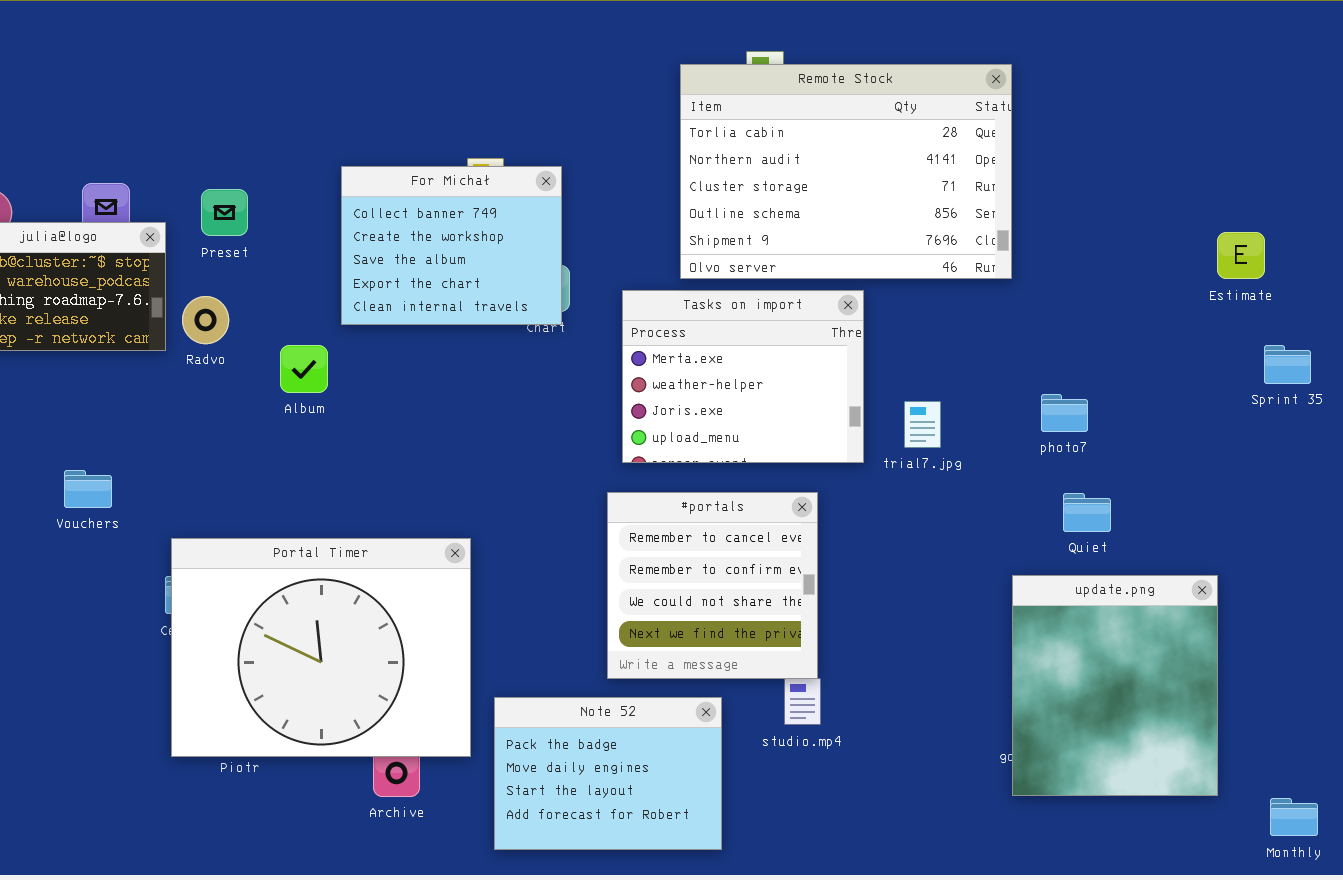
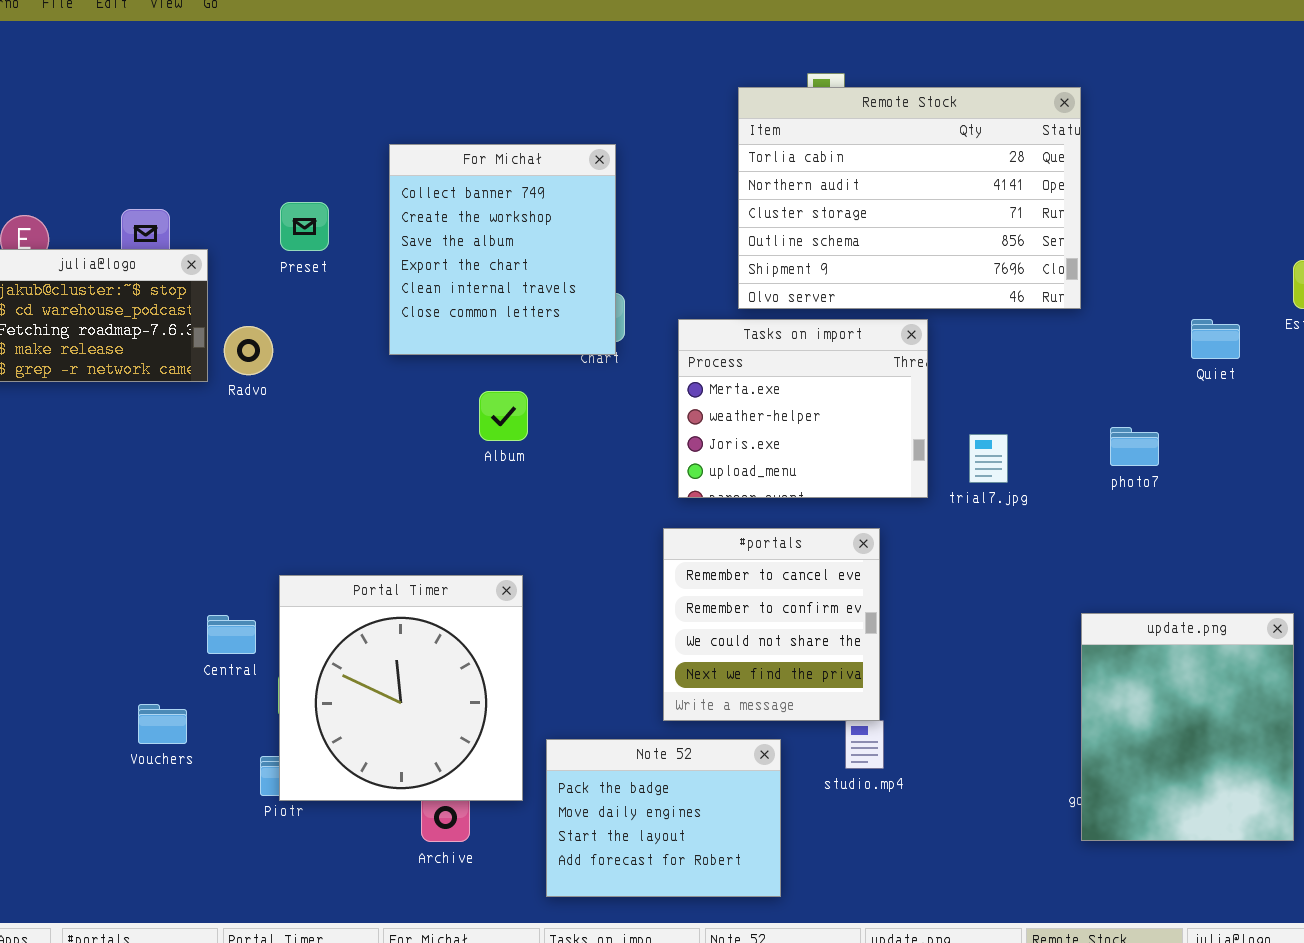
For Michał: [341,166,562,325] -> [389,144,616,355], resized
Preset: [201,189,248,236] -> [280,202,329,251], moved
Album: [280,345,328,393] -> [479,391,528,441], moved
Vouchers: [64,470,112,508] -> [138,704,187,744], moved
Quiet: [1063,493,1111,532] -> [1191,319,1240,359], moved
Portal Timer: [171,538,471,757] -> [279,575,523,801], resized

